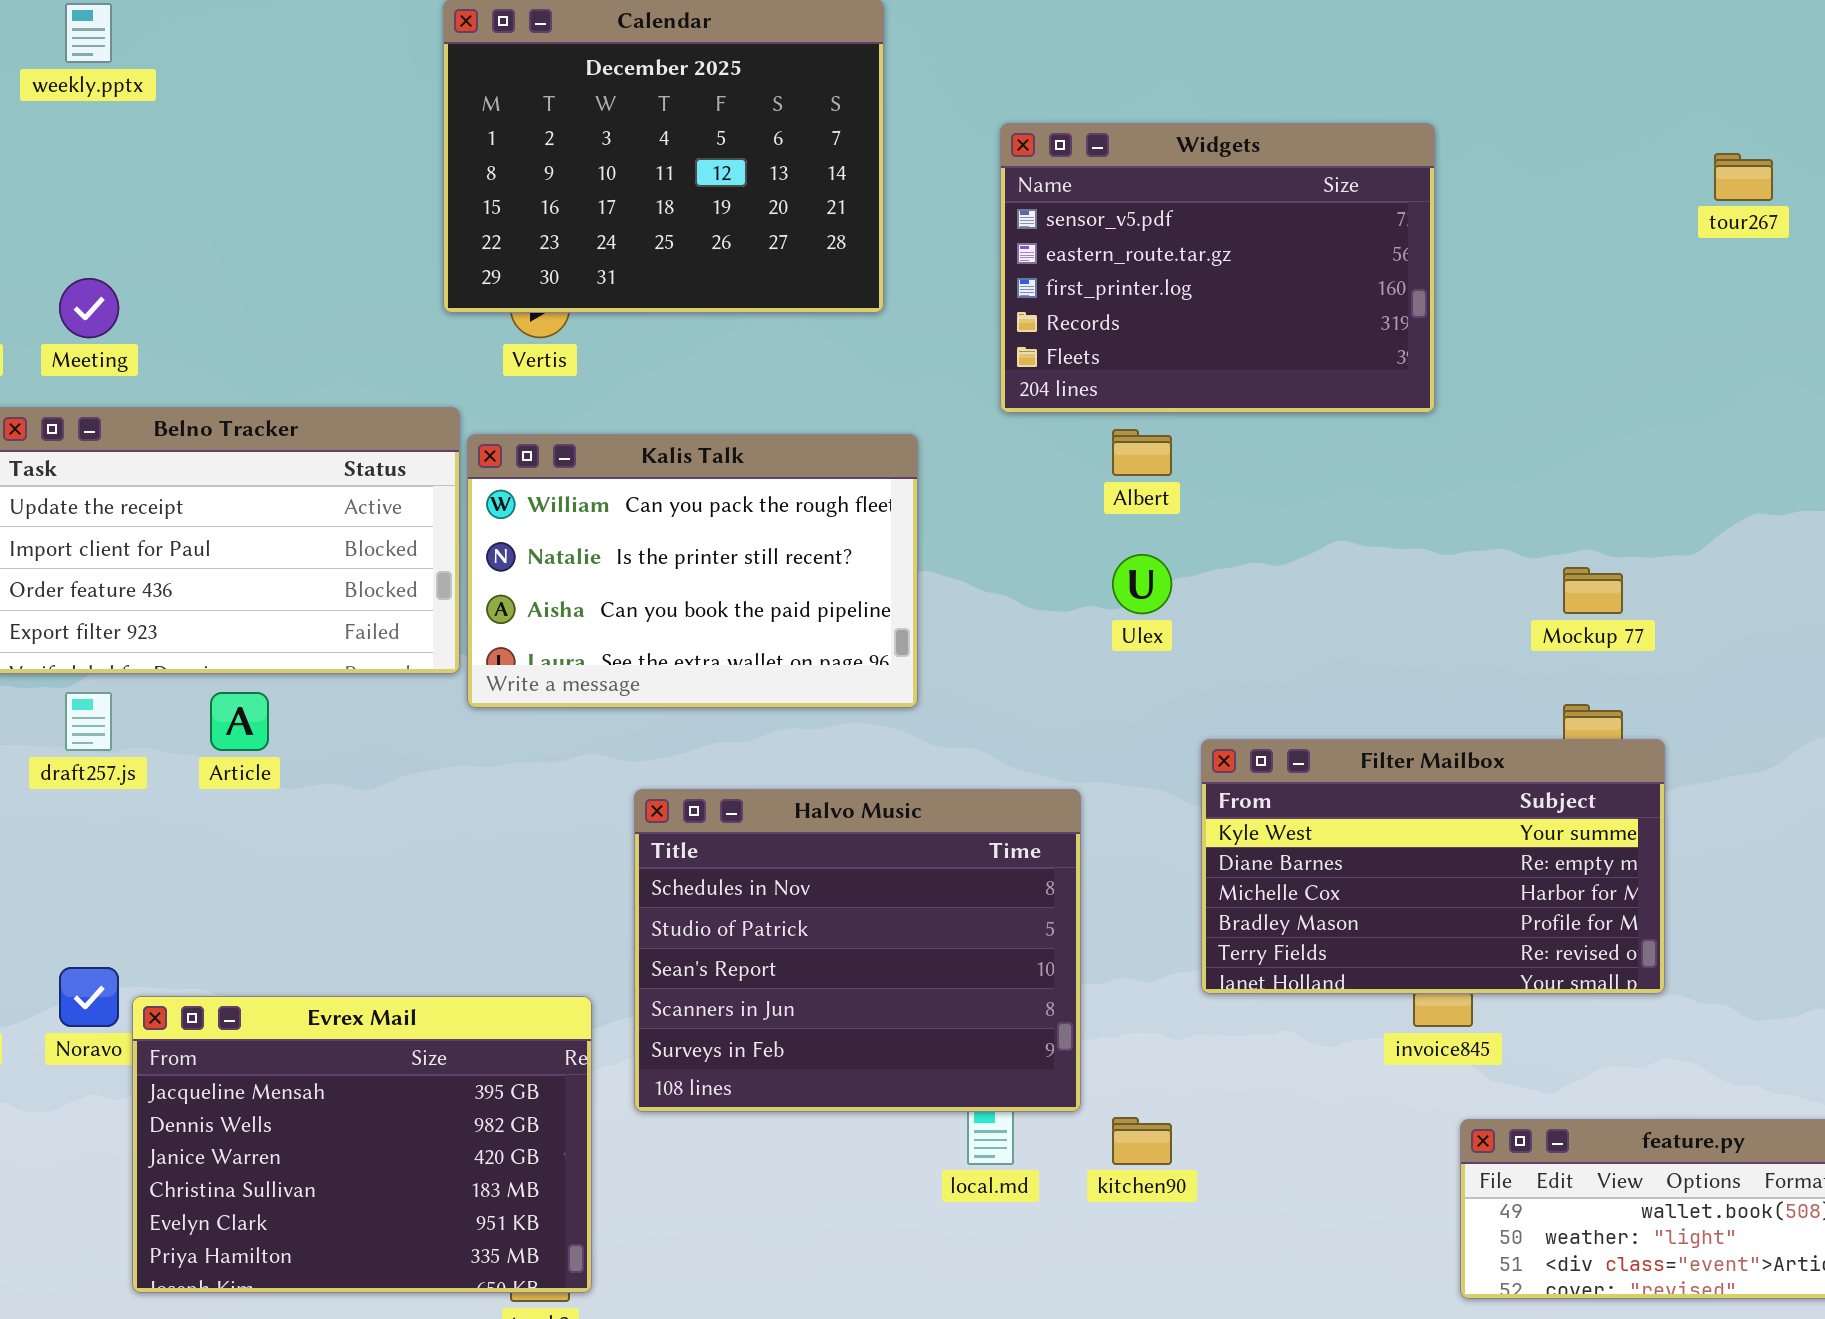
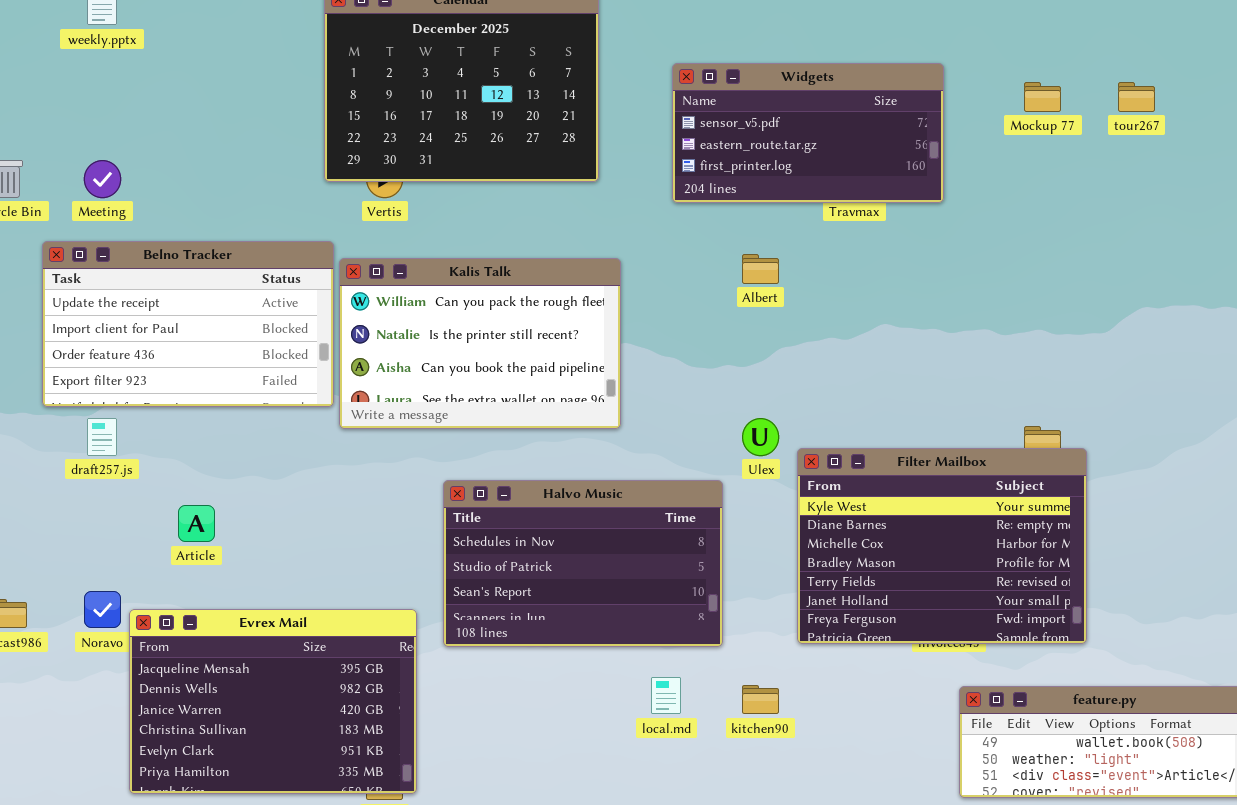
Widgets: [1000,123,1435,413] -> [672,63,944,203], resized
Ulex: [1112,554,1172,614] -> [742,418,779,456], moved
Mockup 77: [1563,567,1623,614] -> [1024,82,1061,112], moved
Article: [210,692,269,751] -> [178,505,215,542], moved
Filter Mailbox: [1201,739,1665,994] -> [797,448,1087,644], resized
Halvo Music: [634,789,1081,1112] -> [443,480,723,647], resized

